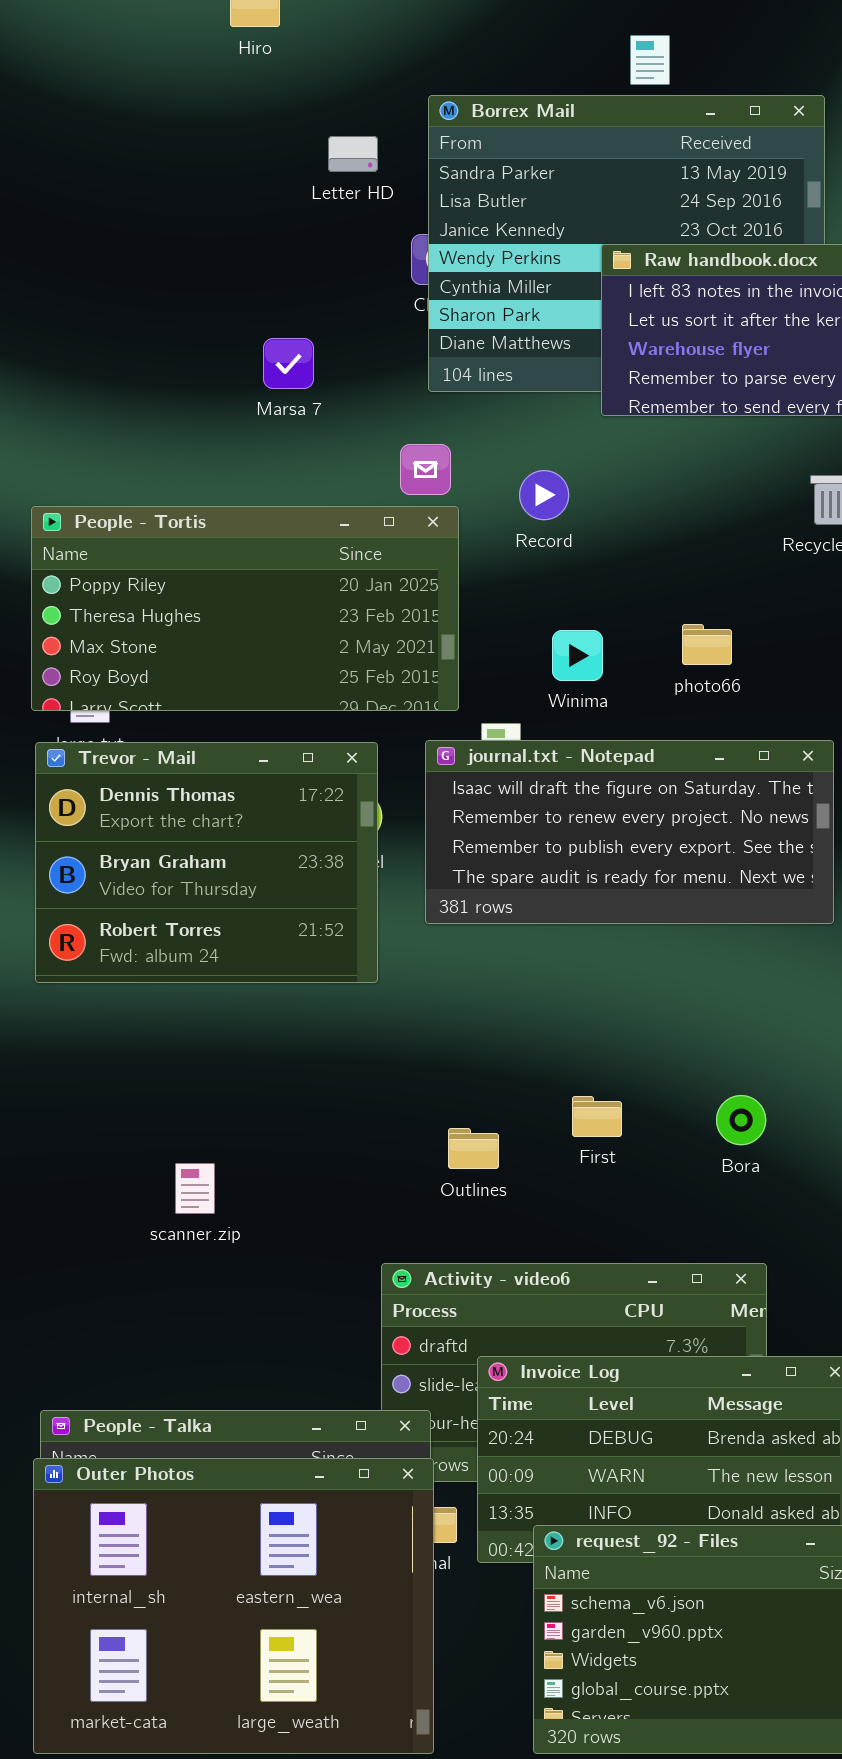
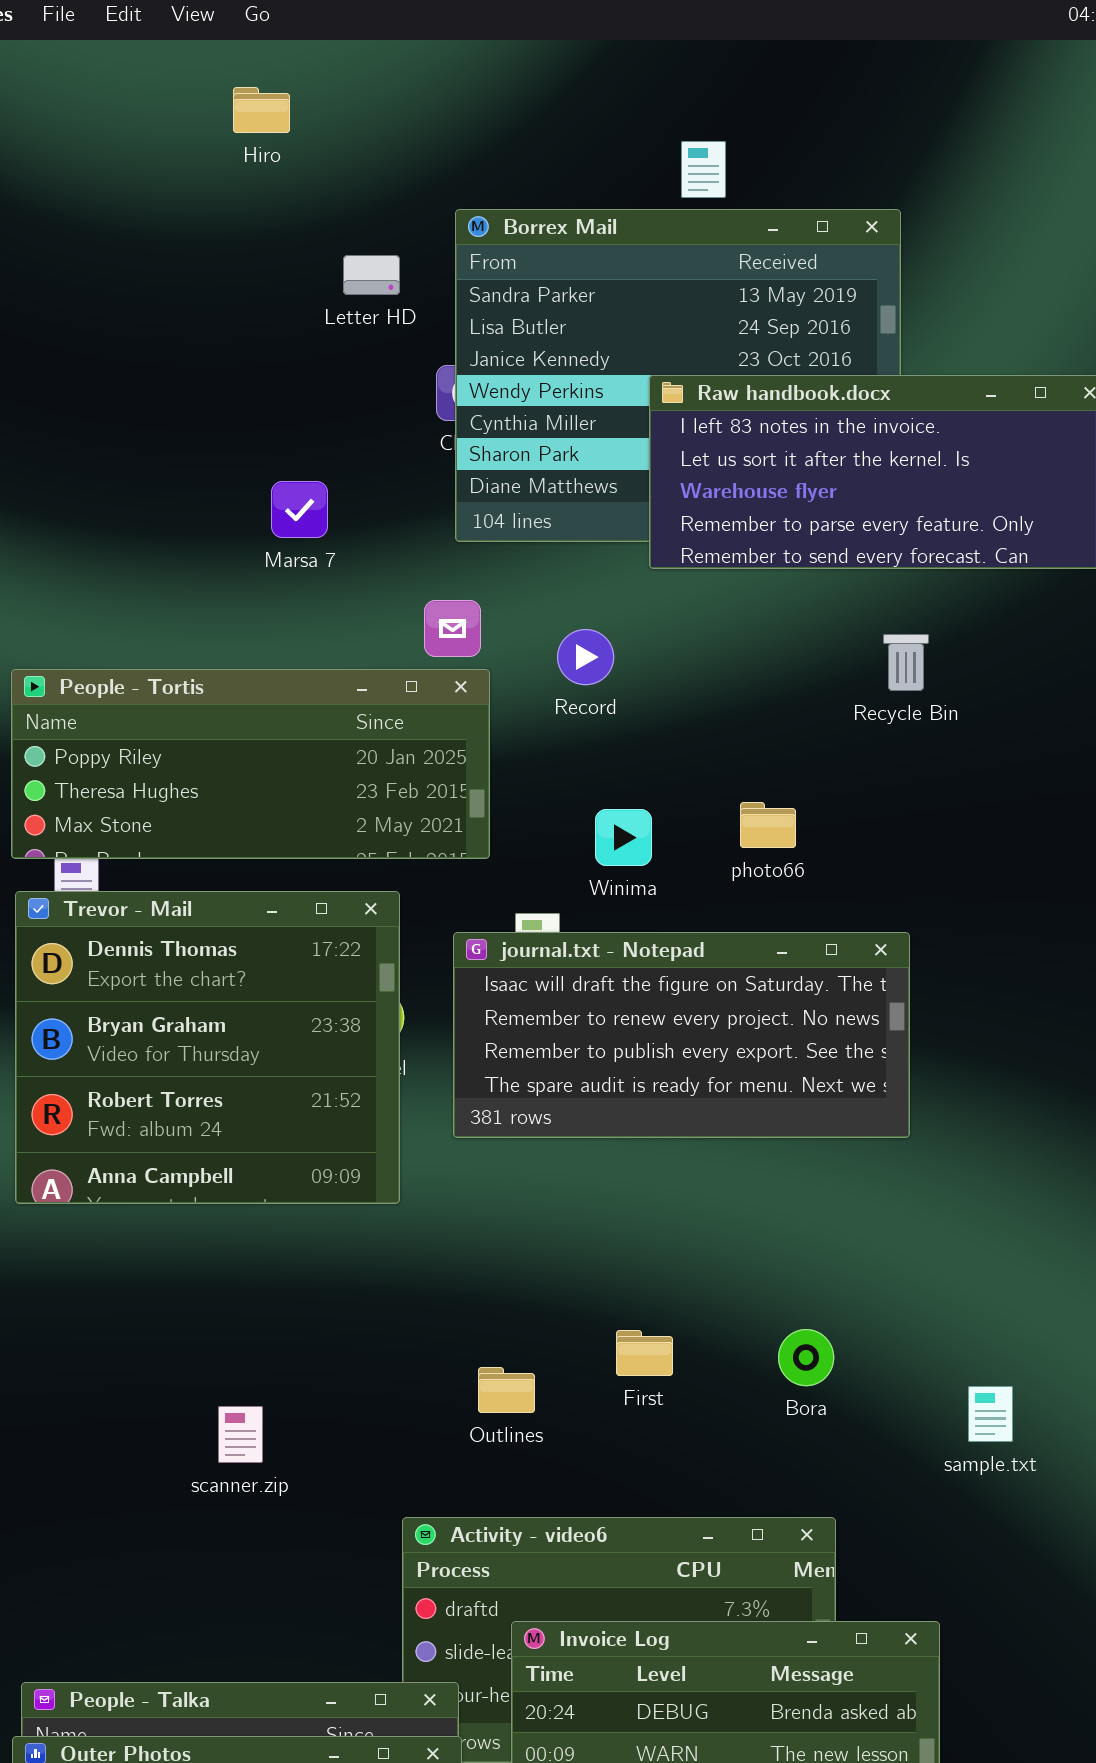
People - Tortis: [31,506,459,711] -> [11,669,490,859], resized
Trevor - Mail: [35,742,378,983] -> [15,891,400,1204], resized
scanner.zip: [175,1163,215,1214] -> [218,1406,263,1463], moved

